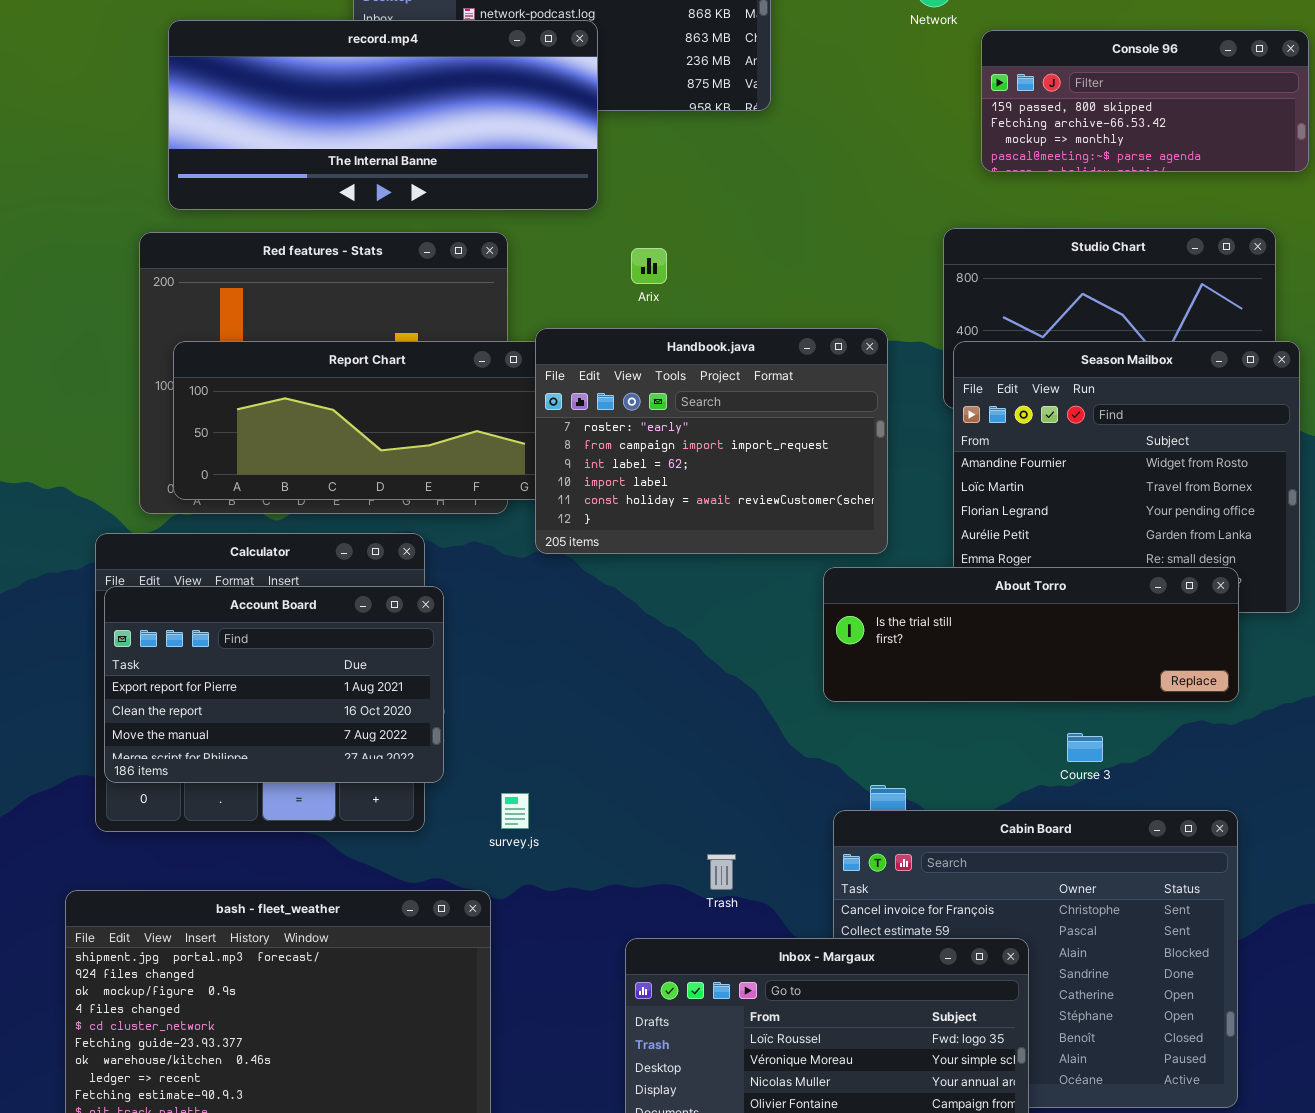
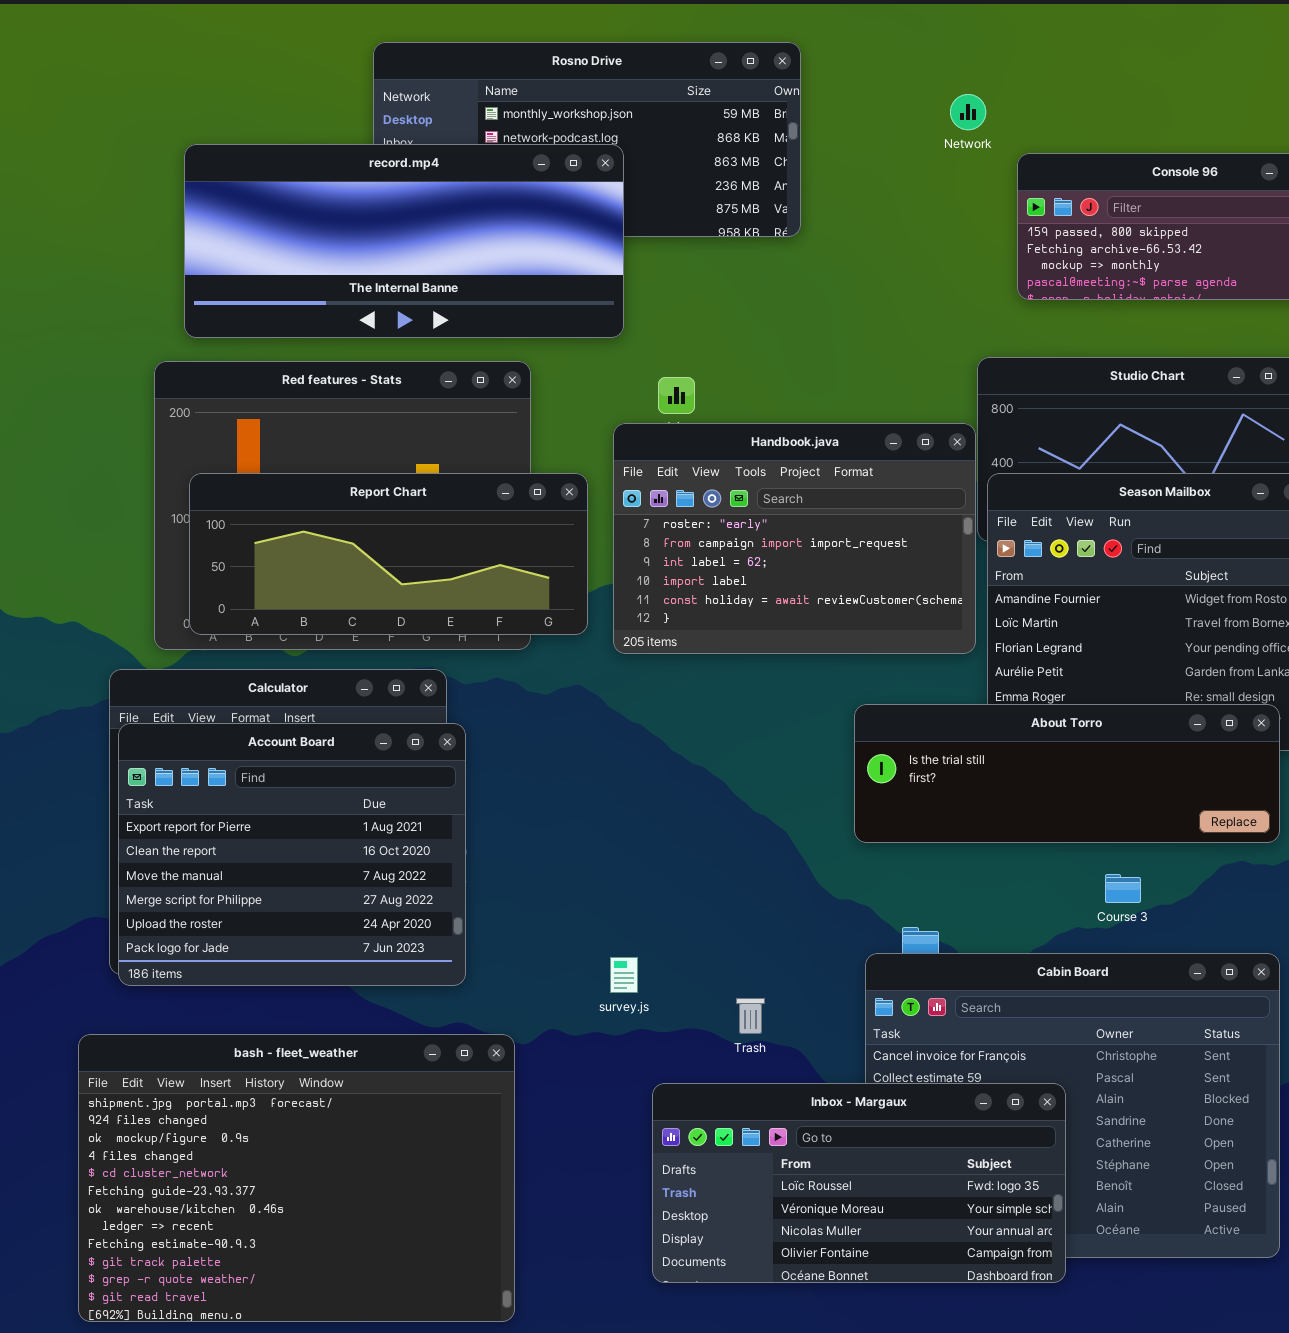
Handbook.java: [535,328,888,554] -> [613,423,976,654], moved
Account Board: [104,586,444,783] -> [118,723,466,986], resized
survey.js: [501,793,529,829] -> [610,957,638,993], moved

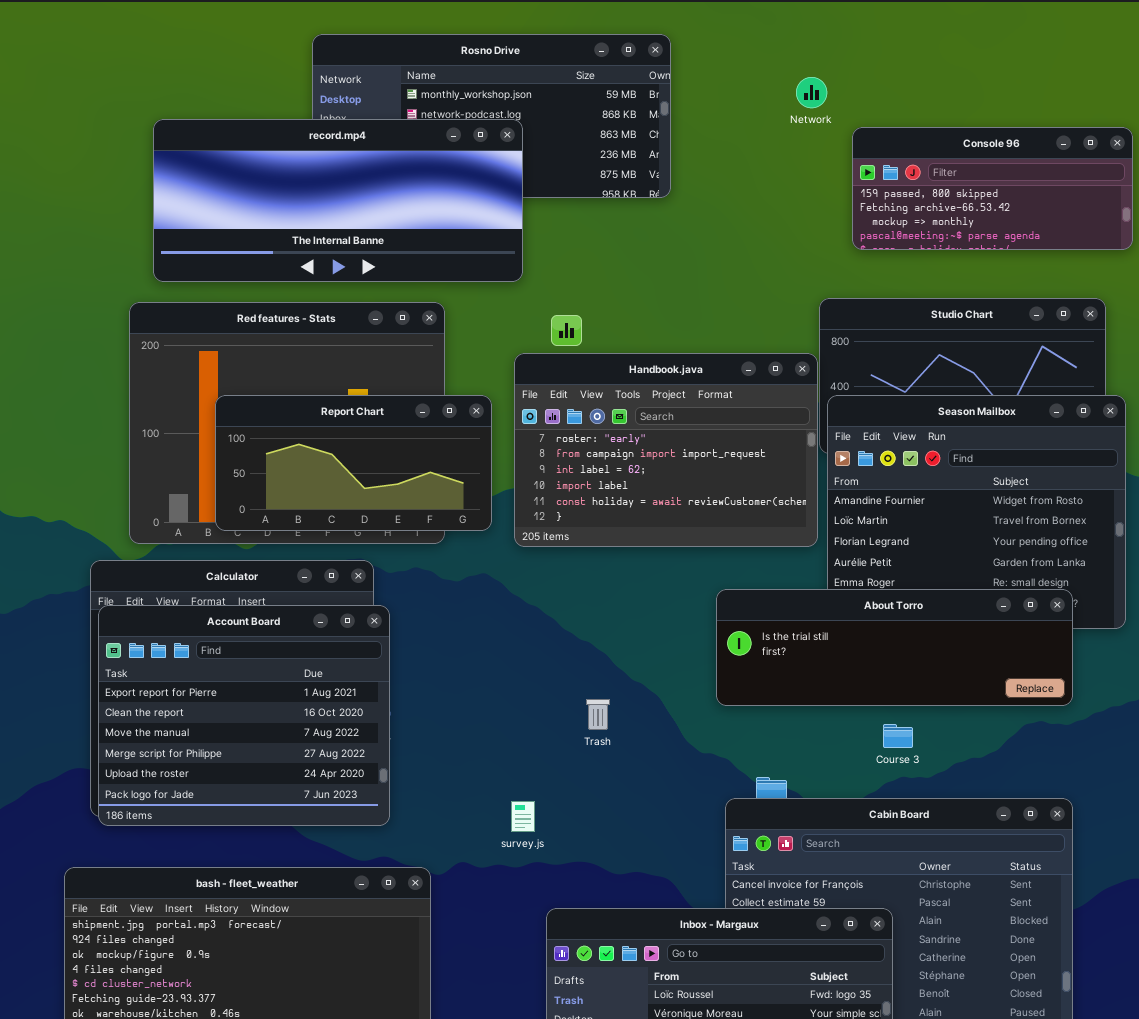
Report Chart: [189,473,588,635] -> [215,395,492,531], resized
Course 3: [1105,874,1141,903] -> [883,724,913,748], moved
Trash: [736,998,765,1034] -> [586,699,610,730], moved

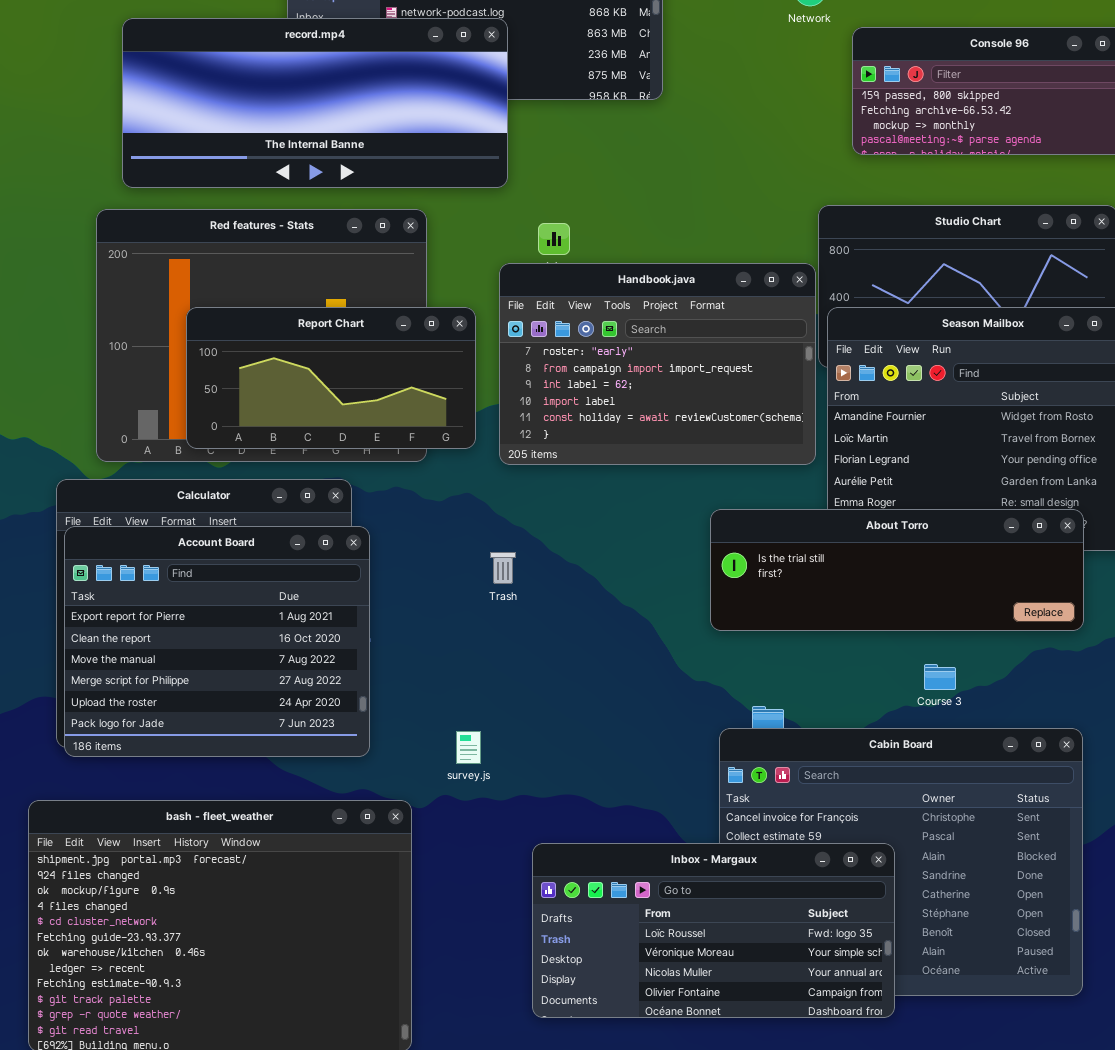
Trash: [586,699,610,730] -> [490,552,516,584], moved
Course 3: [883,724,913,748] -> [924,664,956,690], moved
survey.js: [511,801,535,832] -> [456,731,481,764], moved

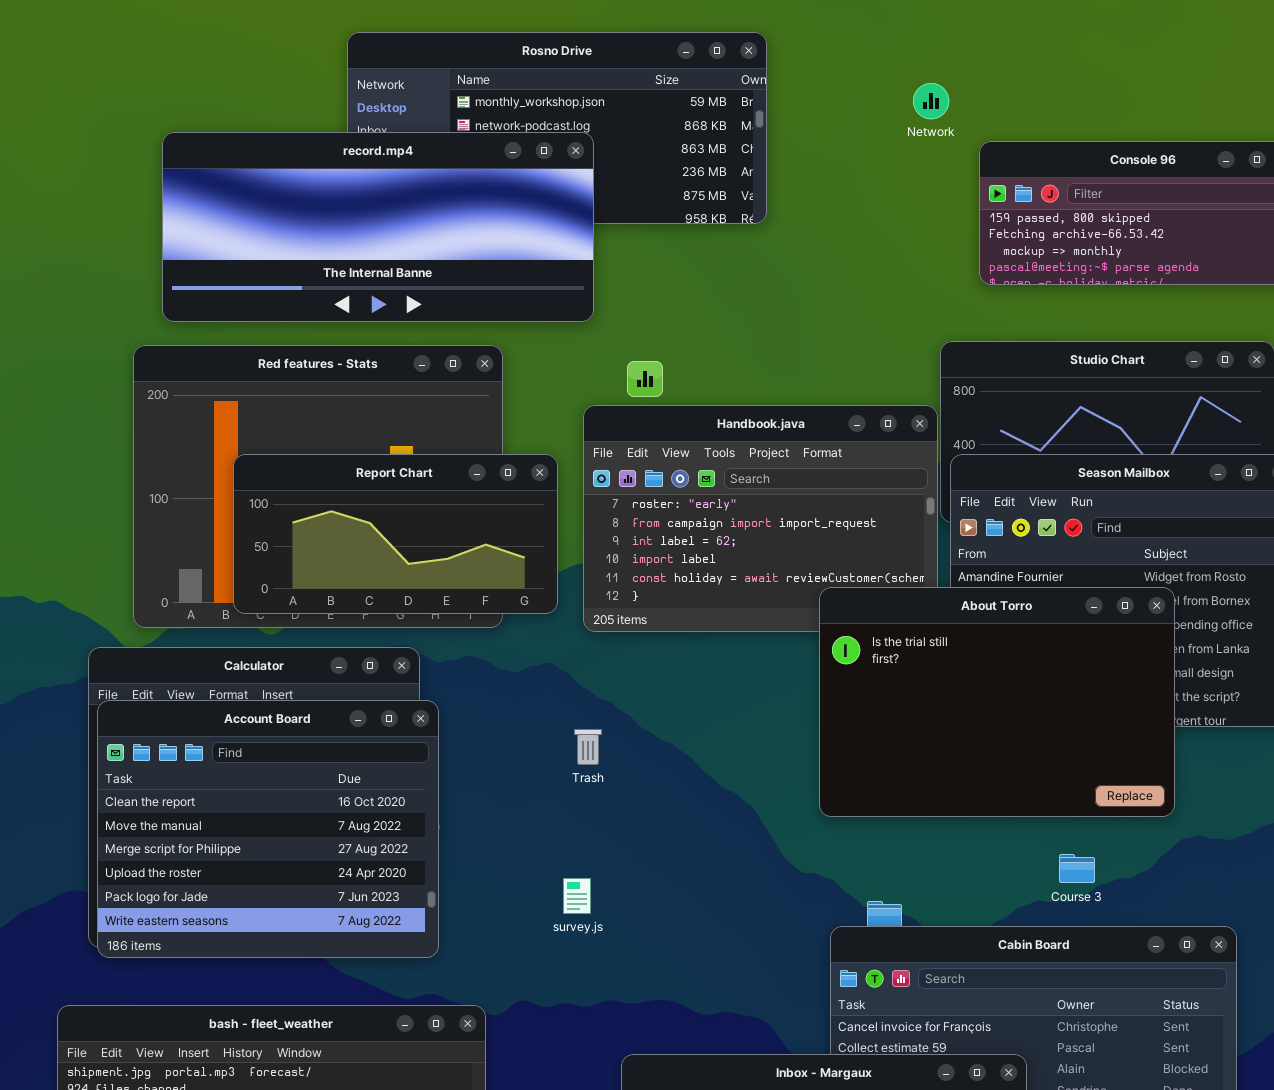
About Torro: [710,509,1084,631] -> [819,587,1175,817], resized
Account Board: [64,526,370,757] -> [97,700,439,958], scrolled down 1 row
survey.js: [456,731,481,764] -> [563,878,591,914], moved

